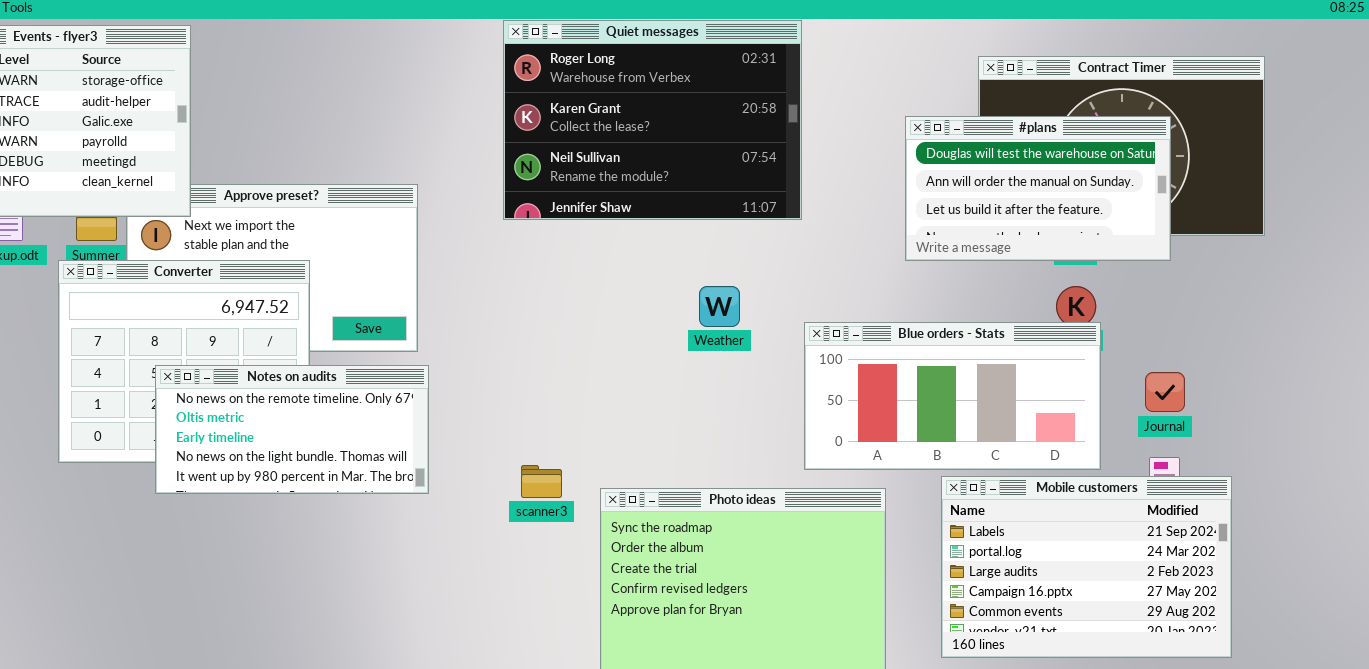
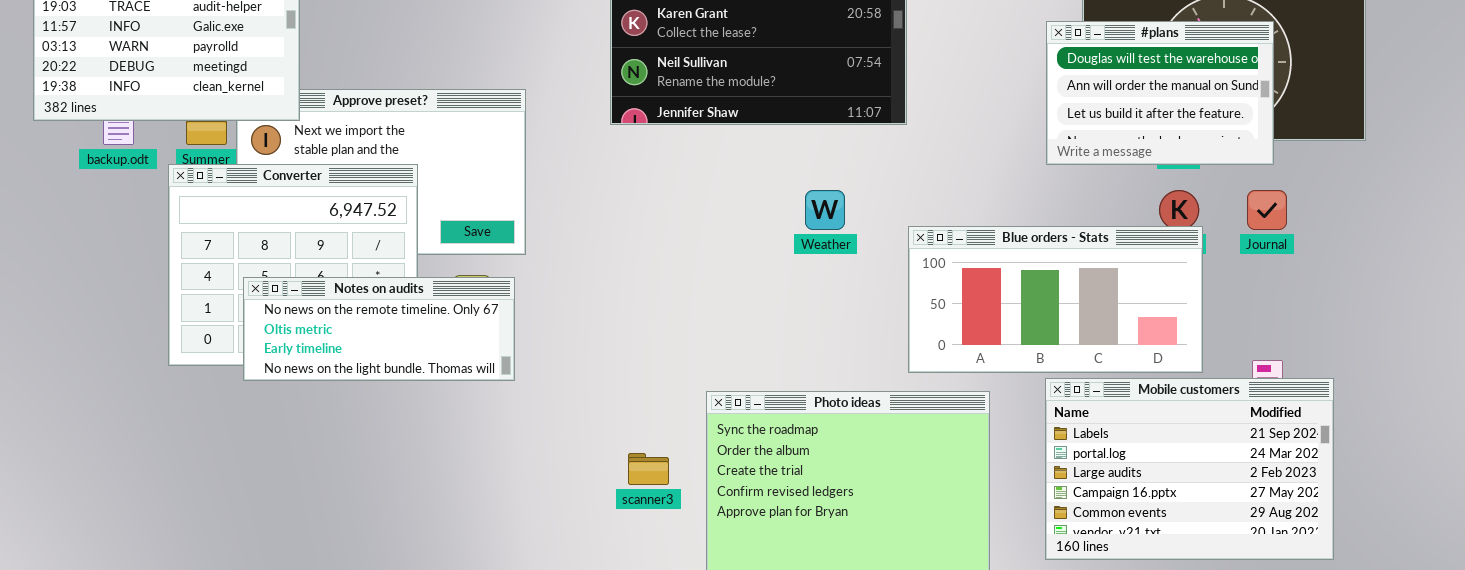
#plans: [905,116,1171,261] -> [1046,21,1274,165], resized
Notes on audits: [155,365,429,494] -> [243,277,515,381], moved, resized
Journal: [1145,372,1185,412] -> [1247,190,1287,230], moved
scanner3: [521,465,562,498] -> [628,453,669,485], moved

